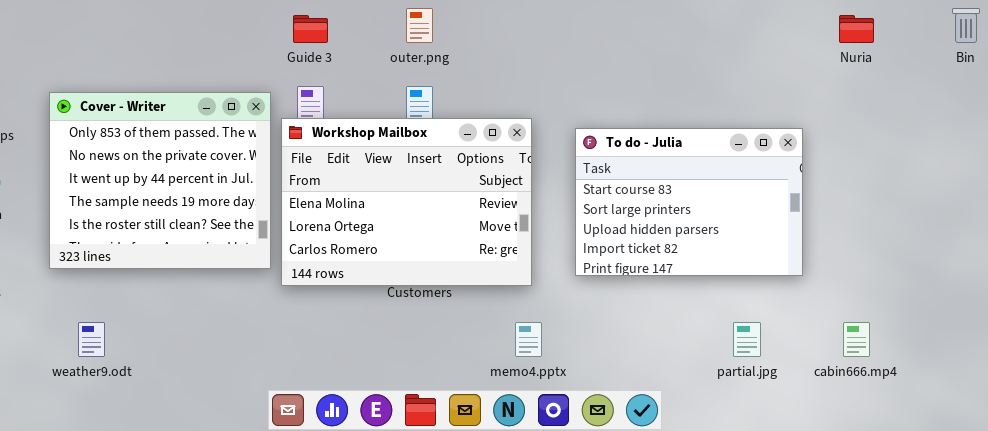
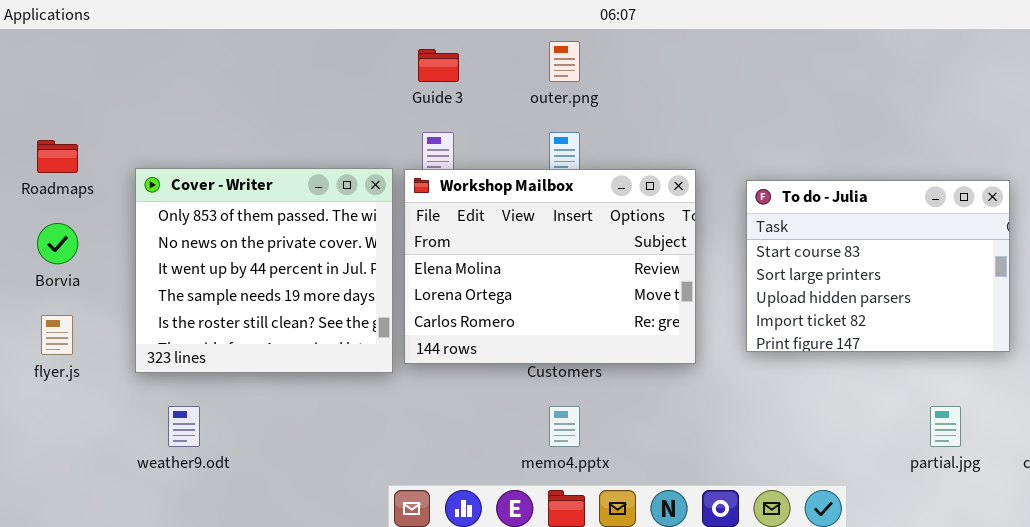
Cover - Writer: [49,92,271,269] -> [135,168,393,373], moved
memo4.pptx: [515,322,542,357] -> [549,406,580,447], moved

